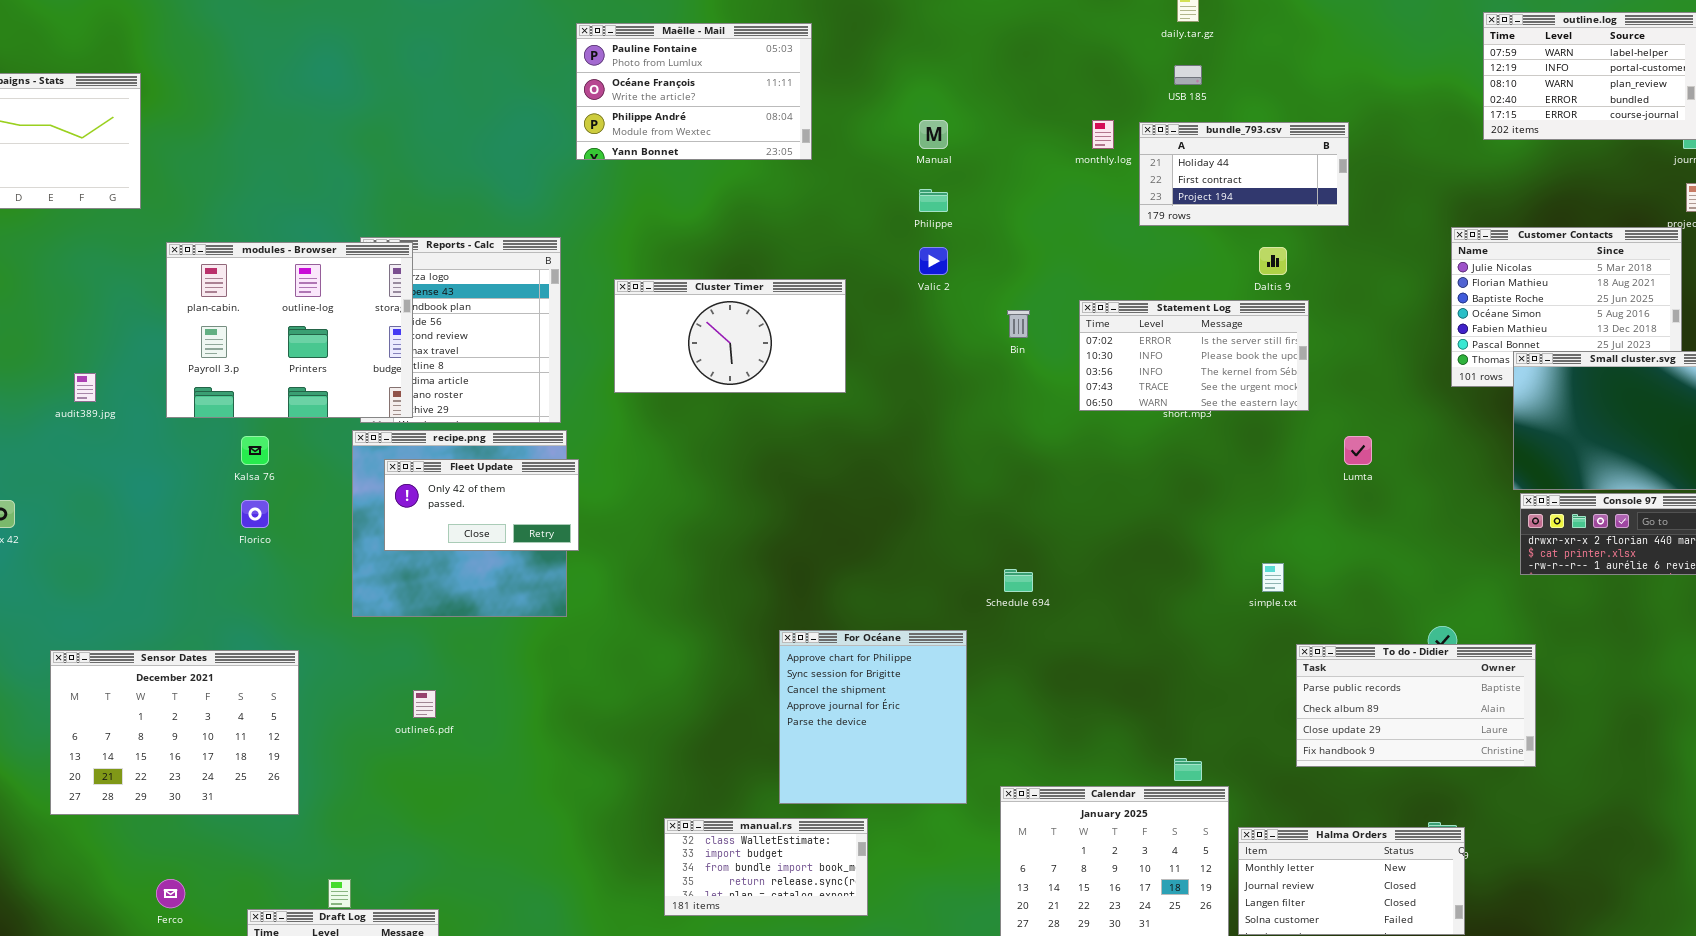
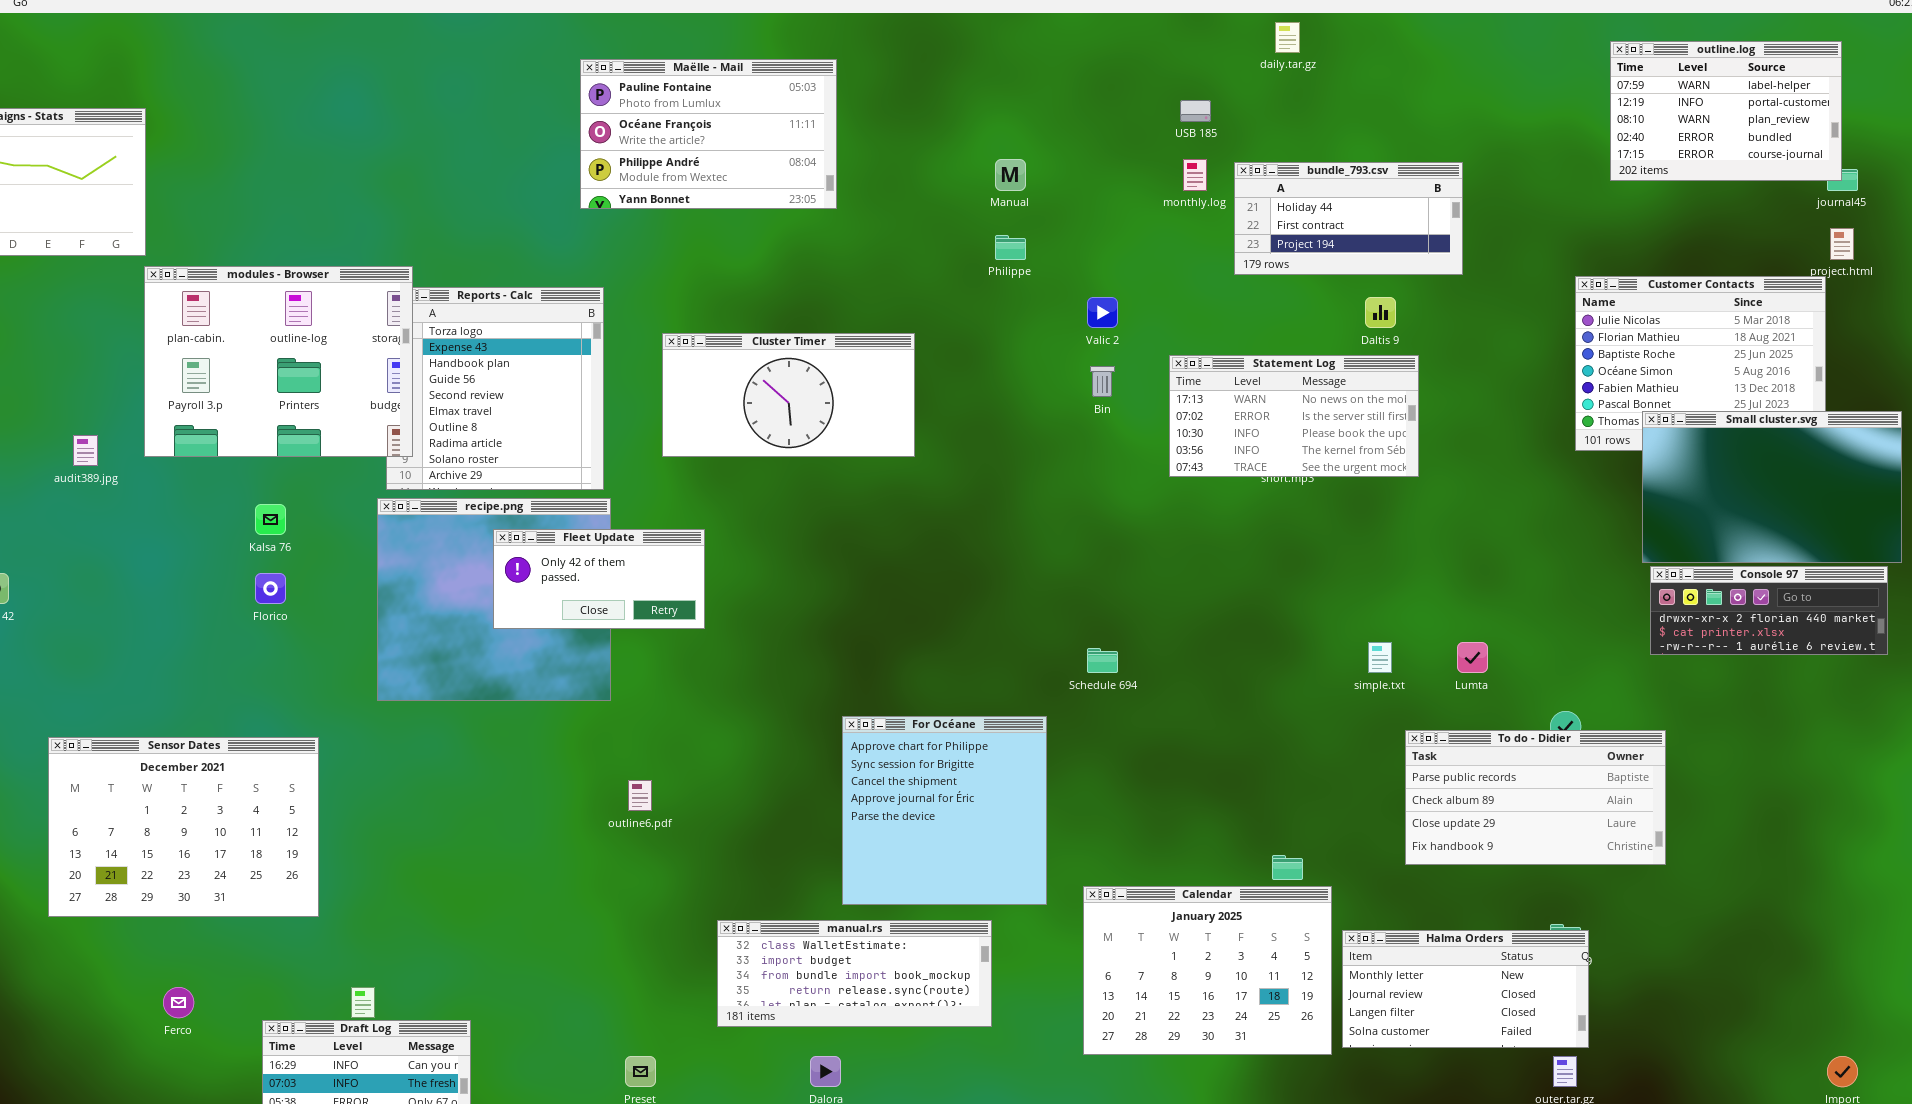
Maëlle - Mail: [576,23,812,160] -> [580,59,837,209], moved
USB 185: [1174,65,1202,85] -> [1180,100,1211,122], moved
modules - Browser: [166,242,413,418] -> [144,266,413,457], moved
Valic 2: [919,247,948,275] -> [1087,297,1118,328], moved
Statement Log: [1079,300,1309,411] -> [1169,355,1419,477], scrolled up 1 row
Lumta: [1344,436,1372,465] -> [1457,642,1488,673], moved
Fleet Update: [384,459,579,551] -> [493,529,705,629], moved
outline6.pdf: [413,690,436,718] -> [628,780,652,811], moved
manual.rs: [664,818,868,916] -> [717,920,992,1027], resized

